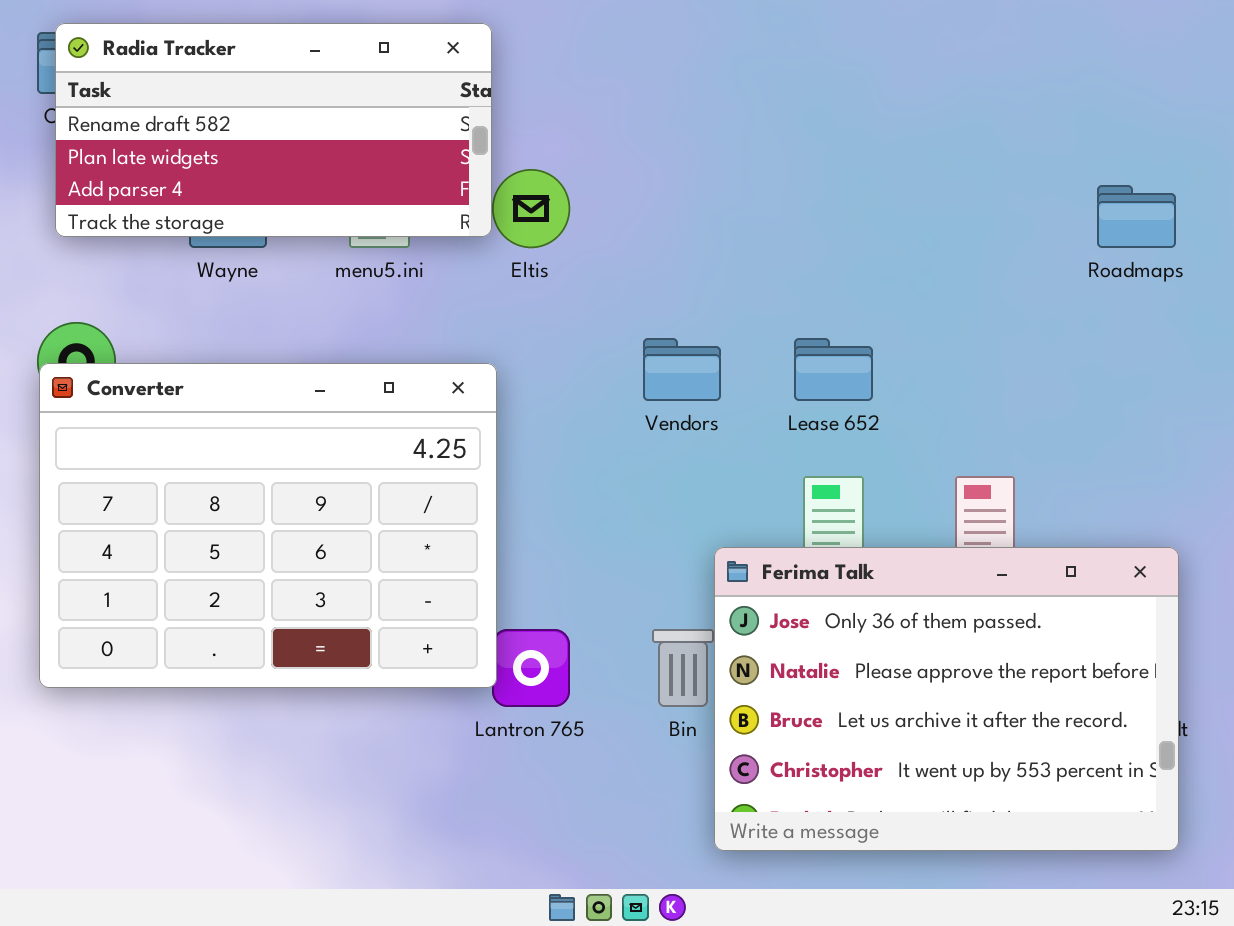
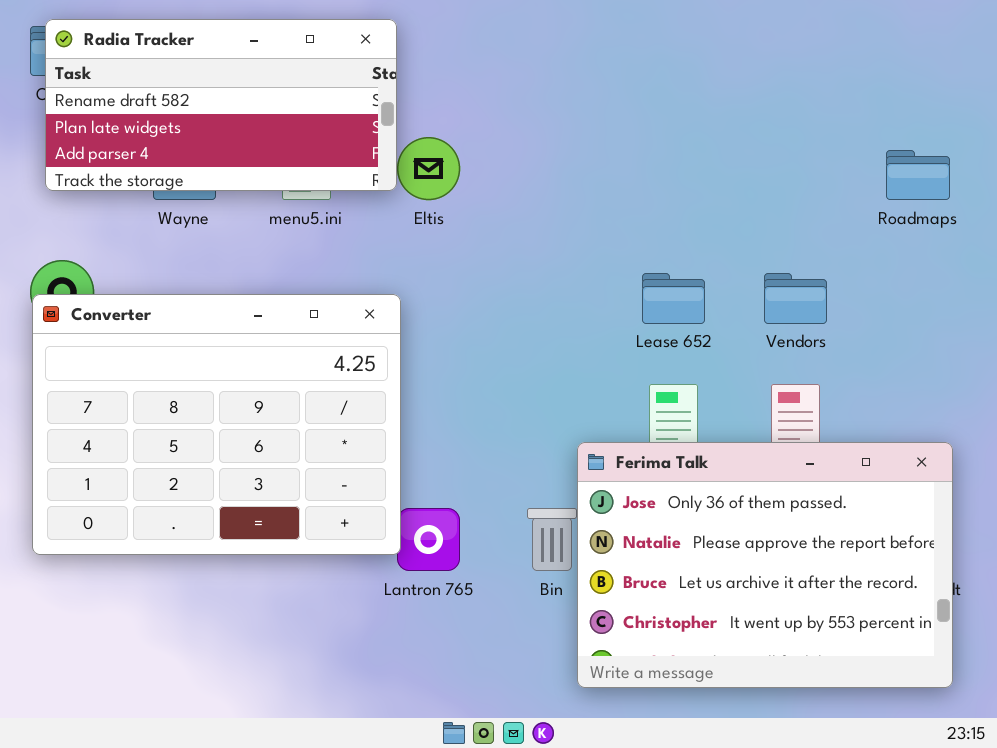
Vendors: [643,338,721,401] -> [764,273,827,324], moved

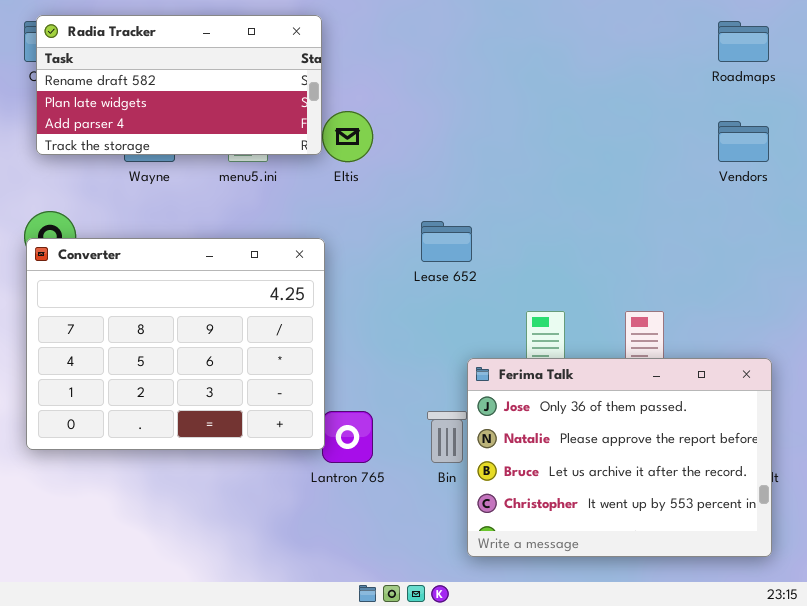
Roadmaps: [886,150,950,200] -> [718,21,769,62], moved
Lease 652: [642,273,705,324] -> [421,221,472,262], moved
Vendors: [764,273,827,324] -> [718,121,769,162], moved

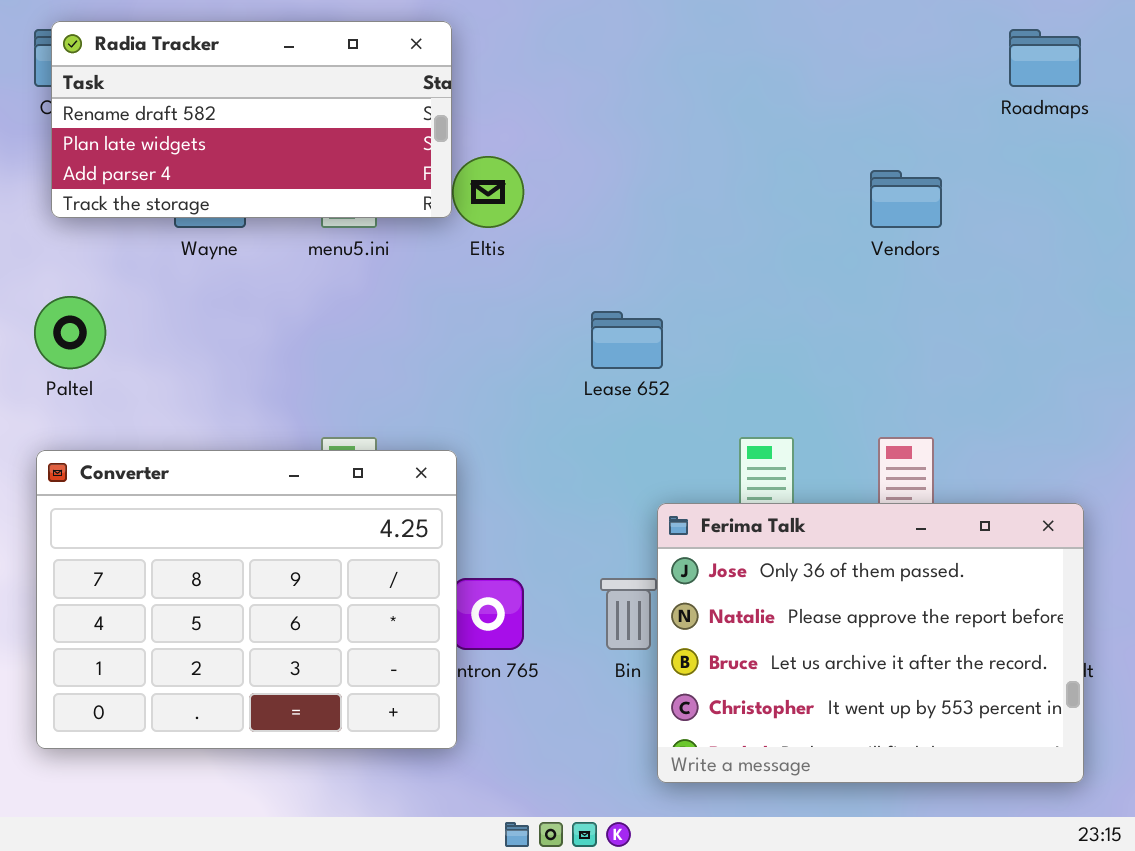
Vendors: [718,121,769,162] -> [870,170,942,228], moved
Converter: [26,238,325,450] -> [36,450,457,749], moved

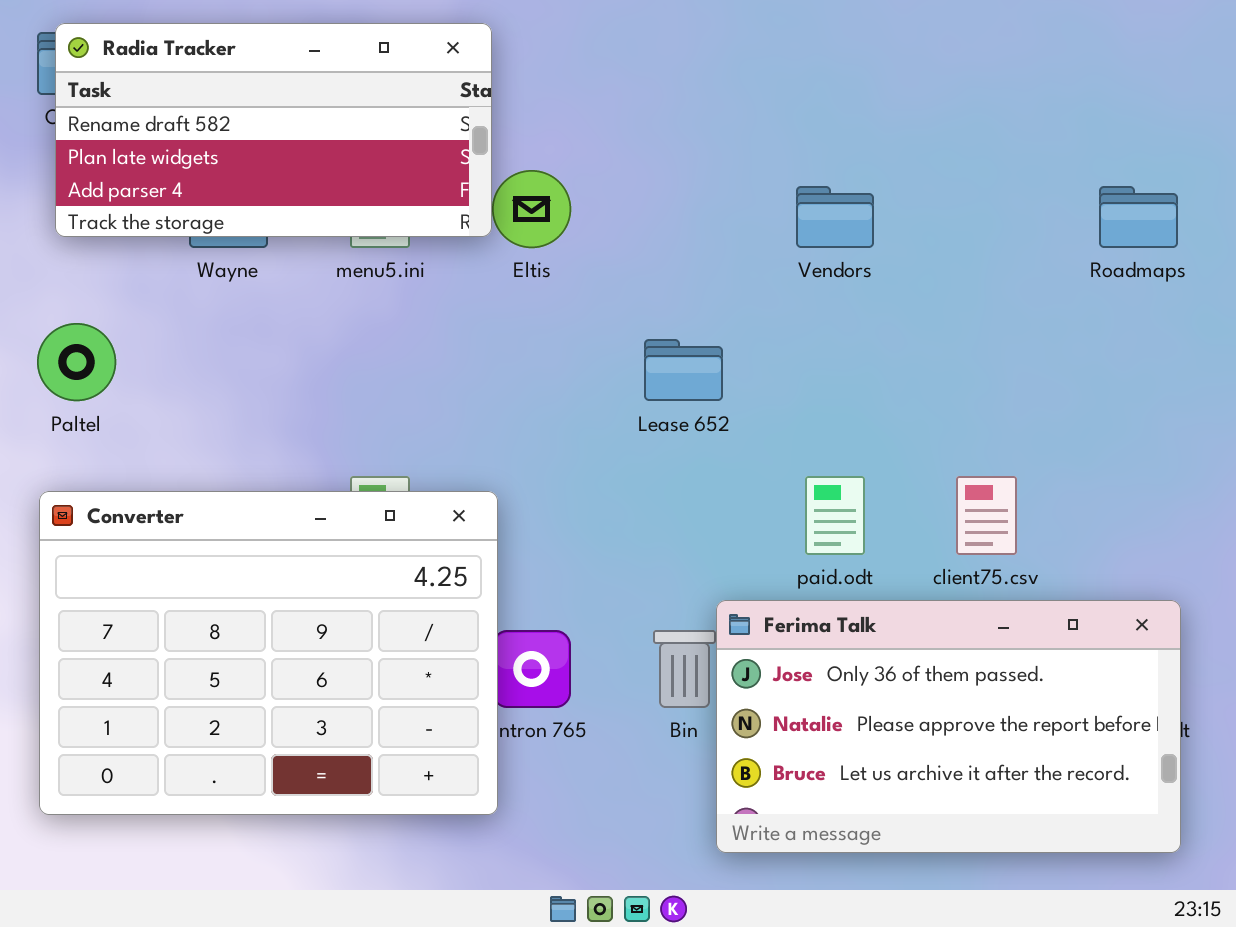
Roadmaps: [1009,29,1081,87] -> [1099,186,1178,248], moved
Vendors: [870,170,942,228] -> [796,186,874,248], moved
Ferima Talk: [657,503,1084,783] -> [716,600,1181,853], resized

